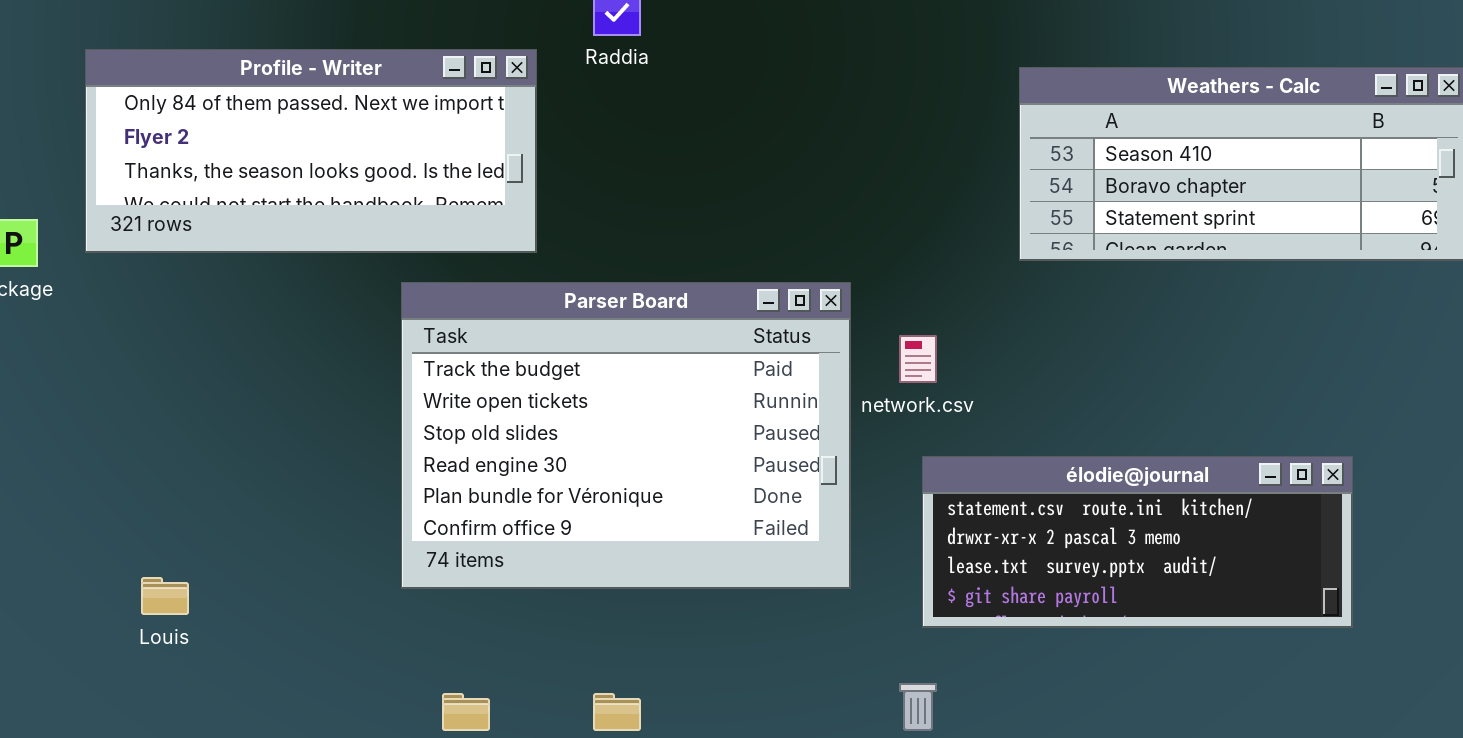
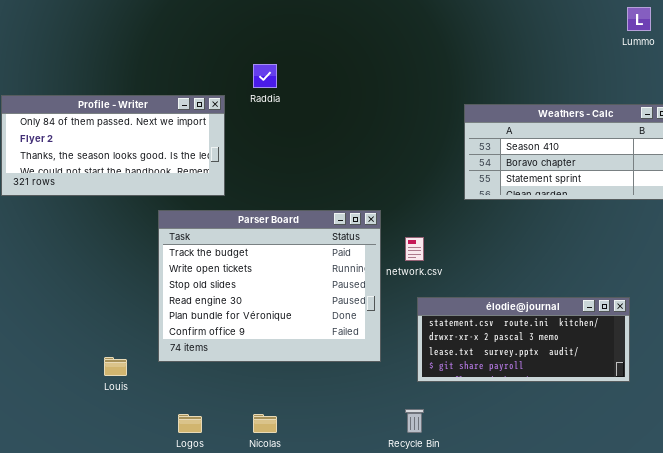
Louis: [141,577,189,615] -> [104,357,127,376], moved

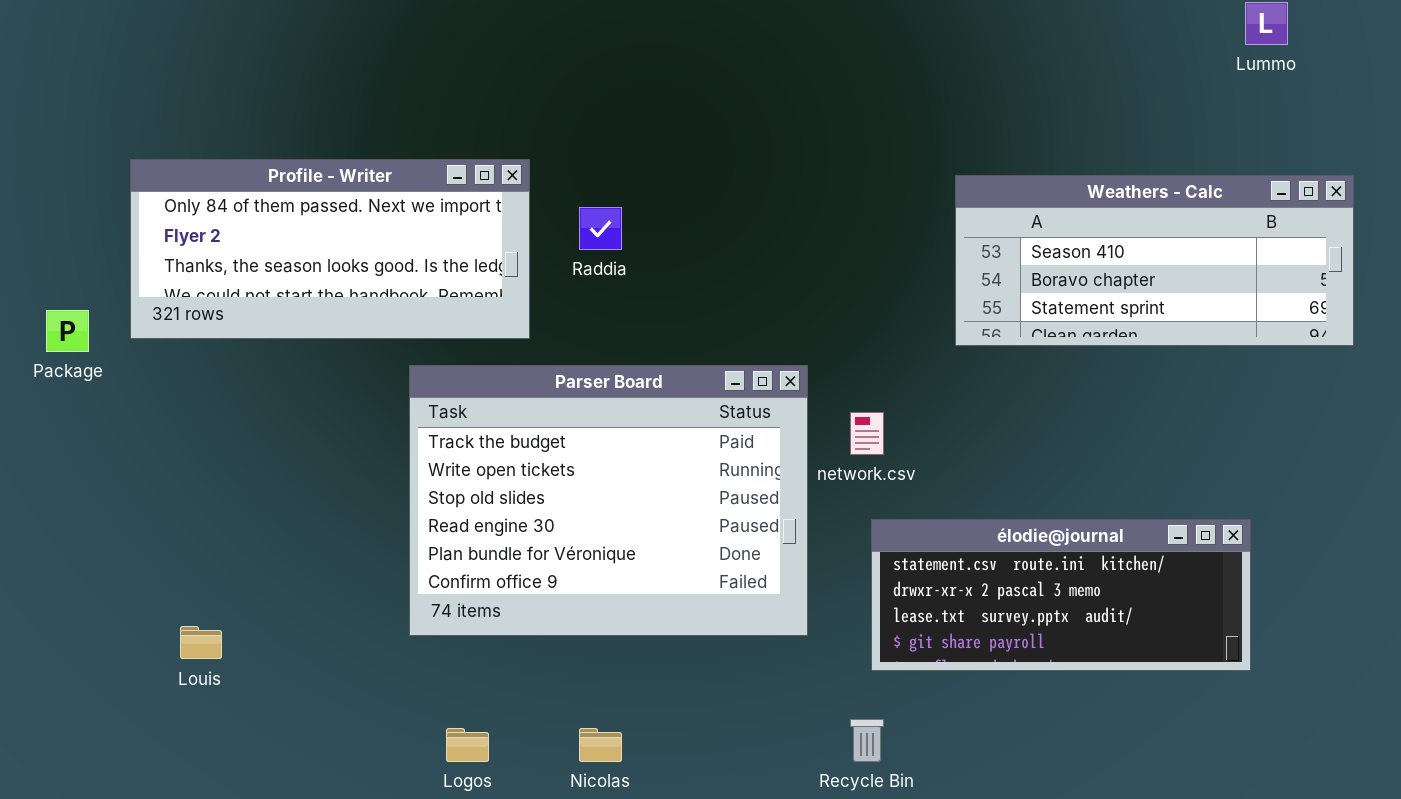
Raddia: [253,64,277,88] -> [579,207,622,250], moved
Louis: [104,357,127,376] -> [180,626,222,659], moved

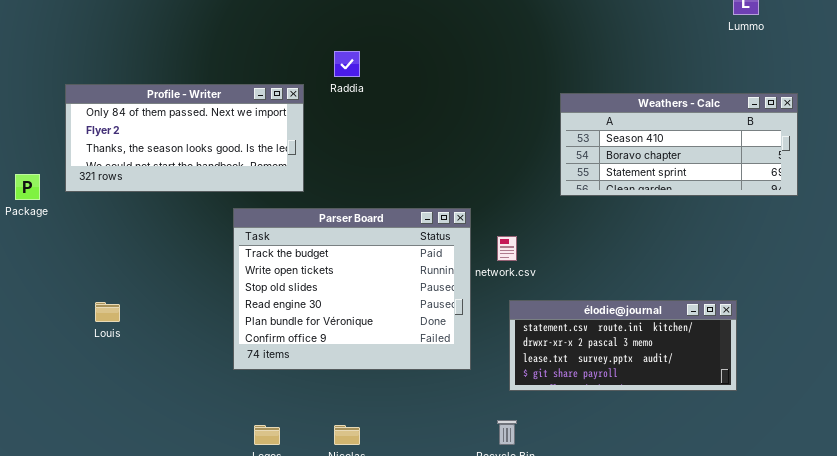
Raddia: [579,207,622,250] -> [334,51,360,77], moved
Louis: [180,626,222,659] -> [95,302,120,322], moved

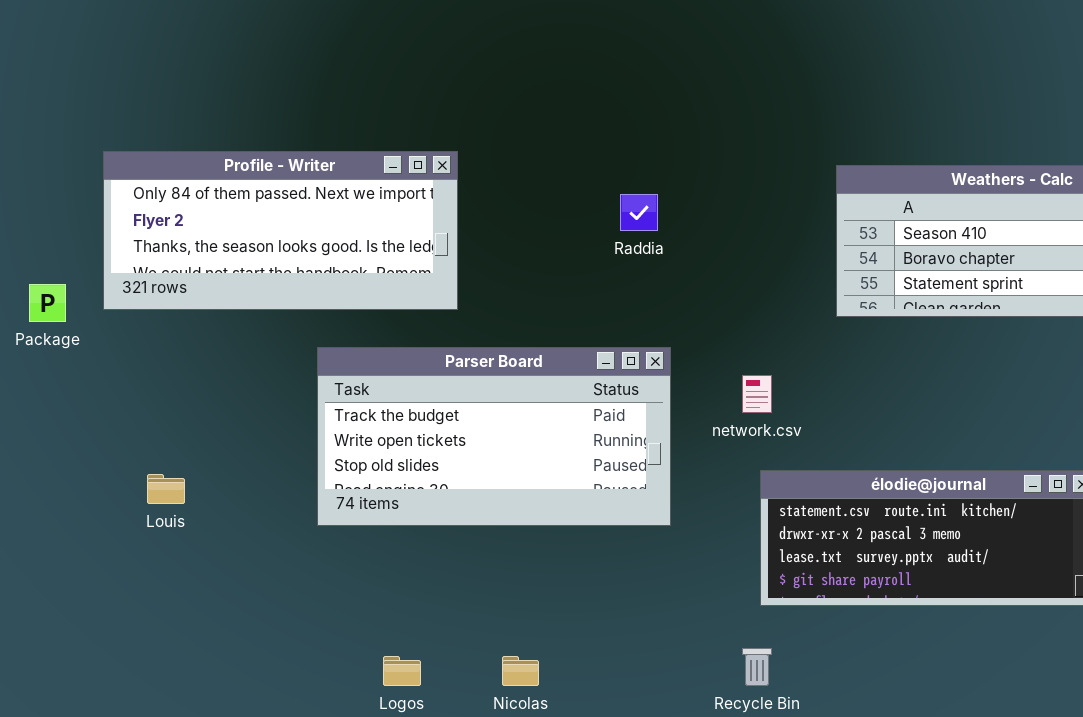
Raddia: [334,51,360,77] -> [620,194,658,231], moved
Parser Board: [233,208,471,370] -> [317,347,671,526], moved, resized

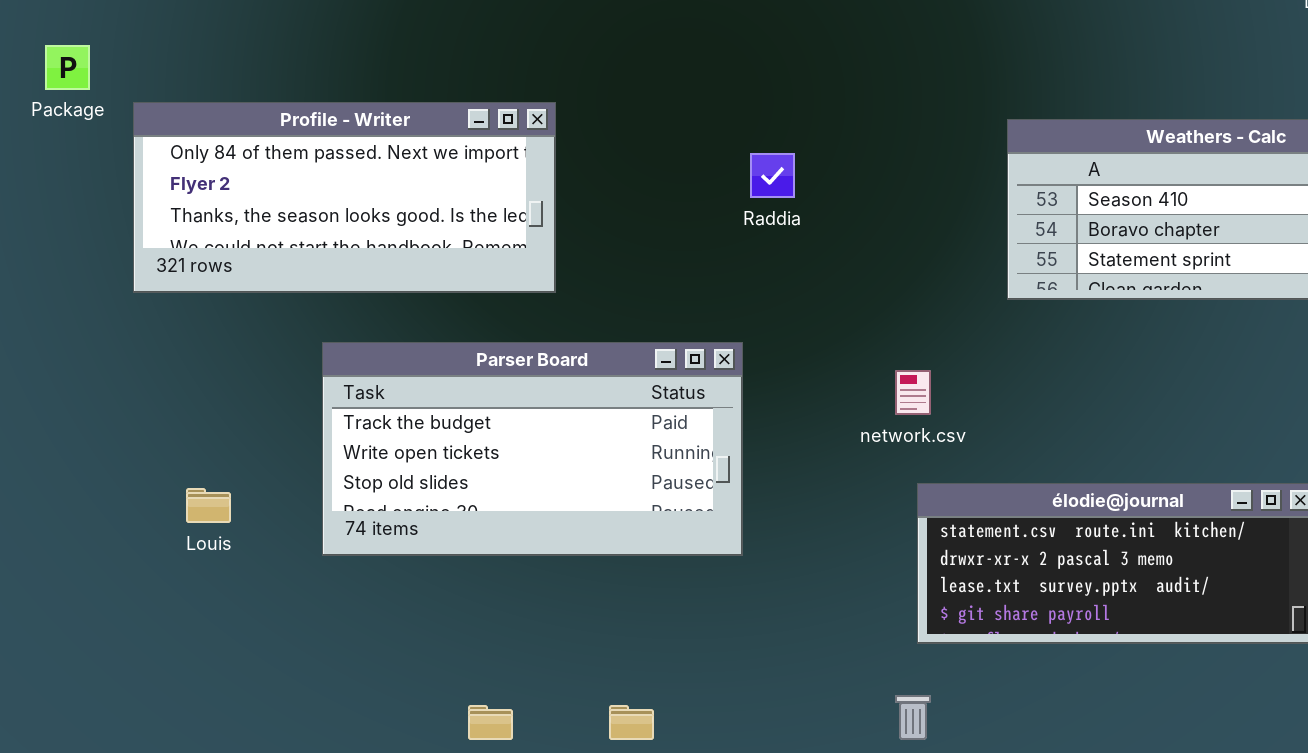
Package: [29,284,66,322] -> [45,45,90,90], moved
Parser Board: [317,347,671,526] -> [322,342,743,556], moved

